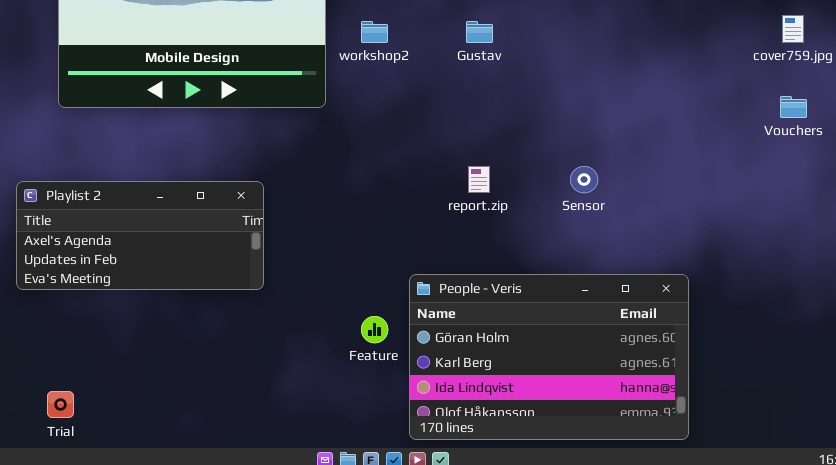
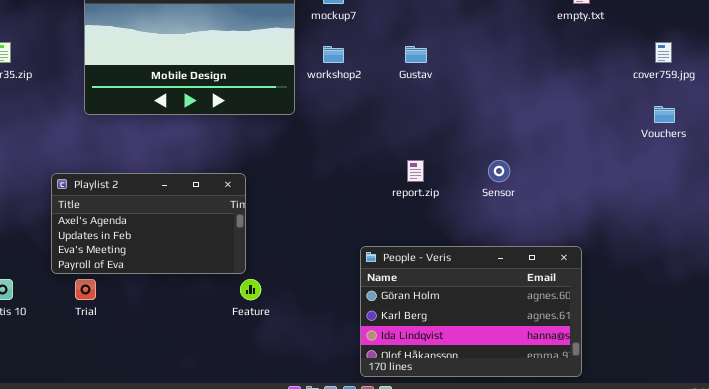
Playlist 2: [16,181,264,290] -> [51,173,246,274], resized
Feature: [361,316,388,343] -> [240,279,261,300], moved
Trial: [47,391,74,418] -> [75,279,96,300], moved

